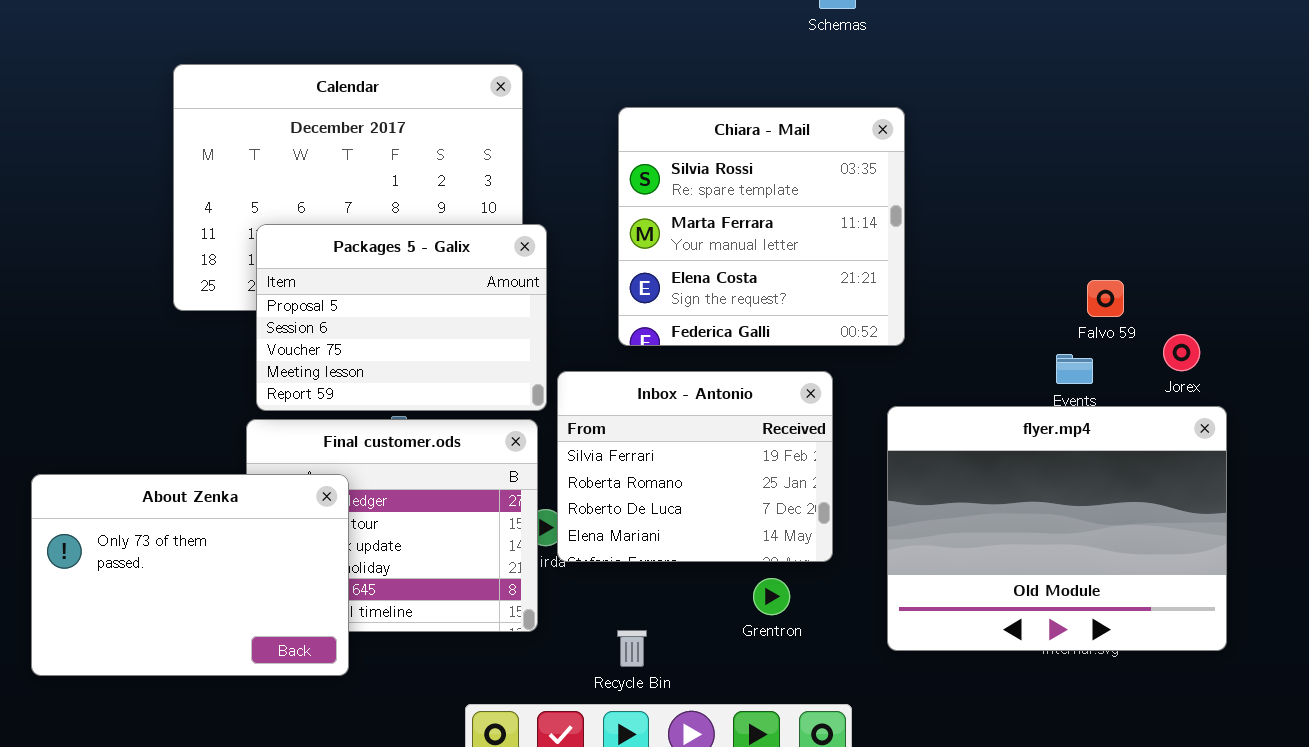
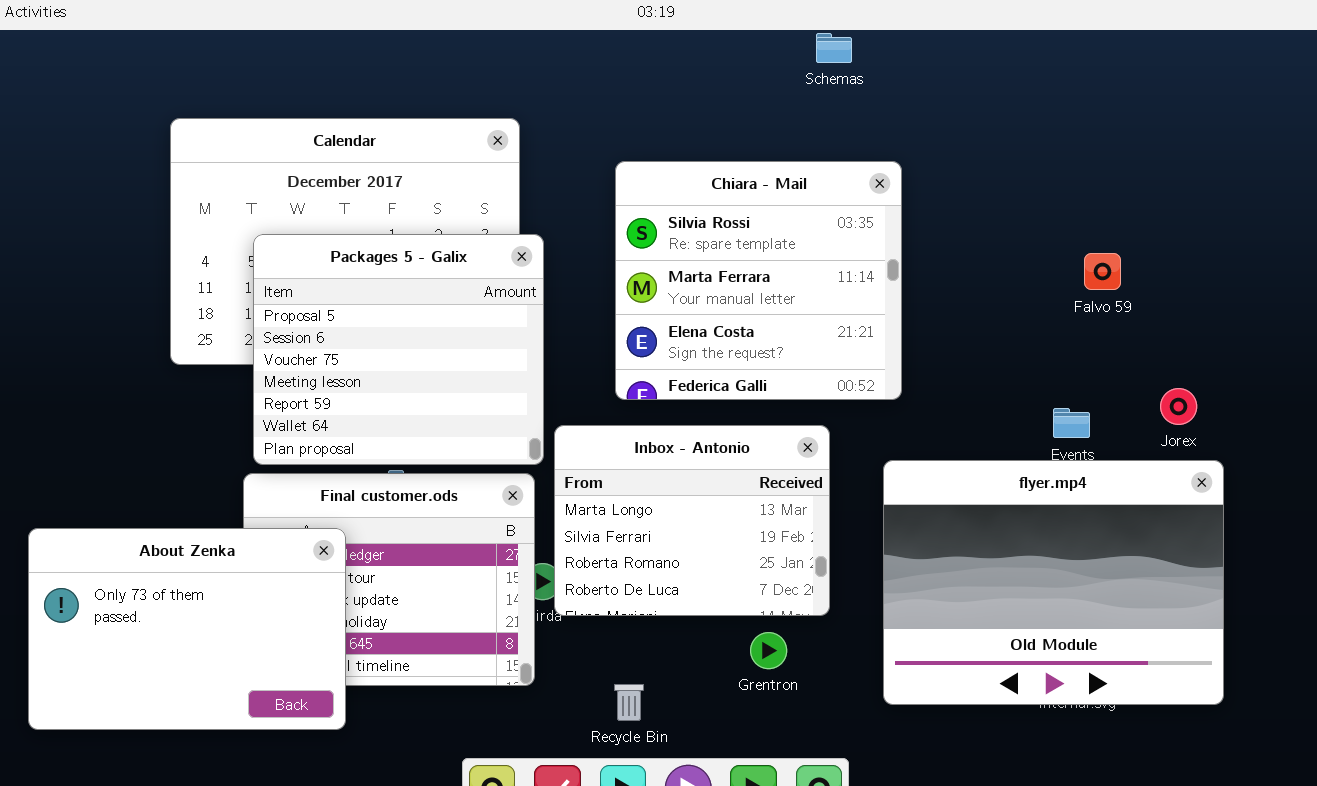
Packages 5 - Galix: [256,224,547,411] -> [253,234,544,465], resized
Falvo 59: [1087,280,1124,317] -> [1084,253,1121,290], moved
Inbox - Antonio: [557,371,833,562] -> [554,425,830,616], scrolled up 1 row

